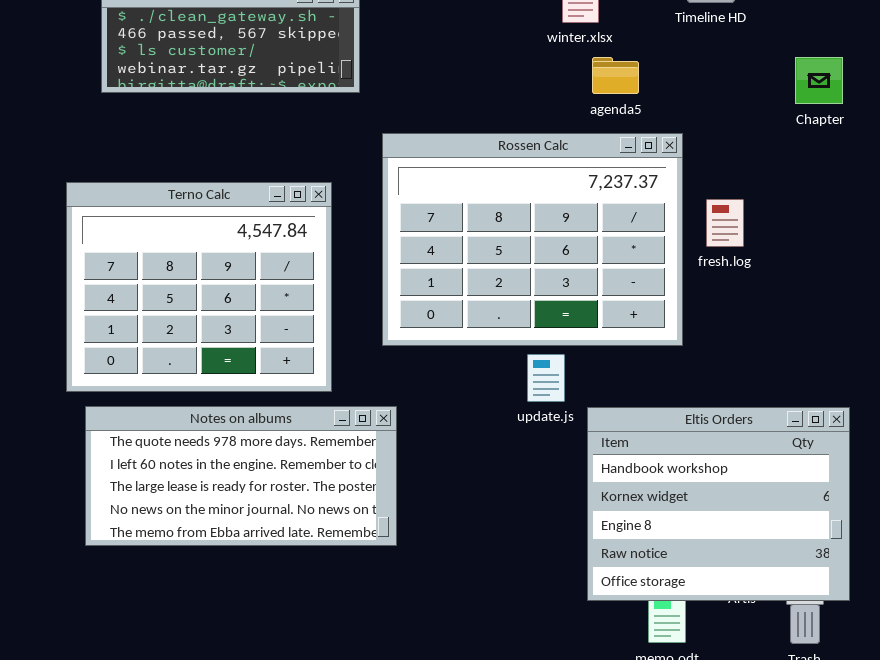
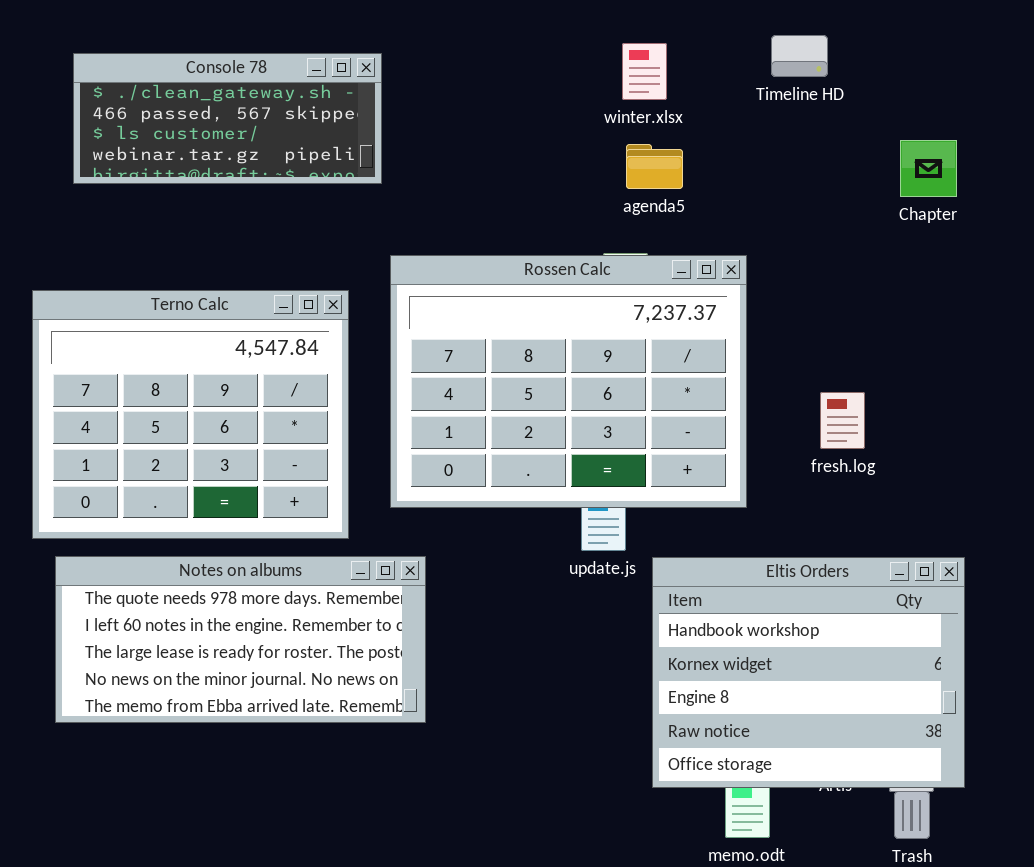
agenda5: [592,57,639,94] -> [626,144,683,189], moved
Rossen Calc: [382,133,683,346] -> [390,255,747,508], moved
fresh.log: [706,199,744,247] -> [820,392,865,449], moved

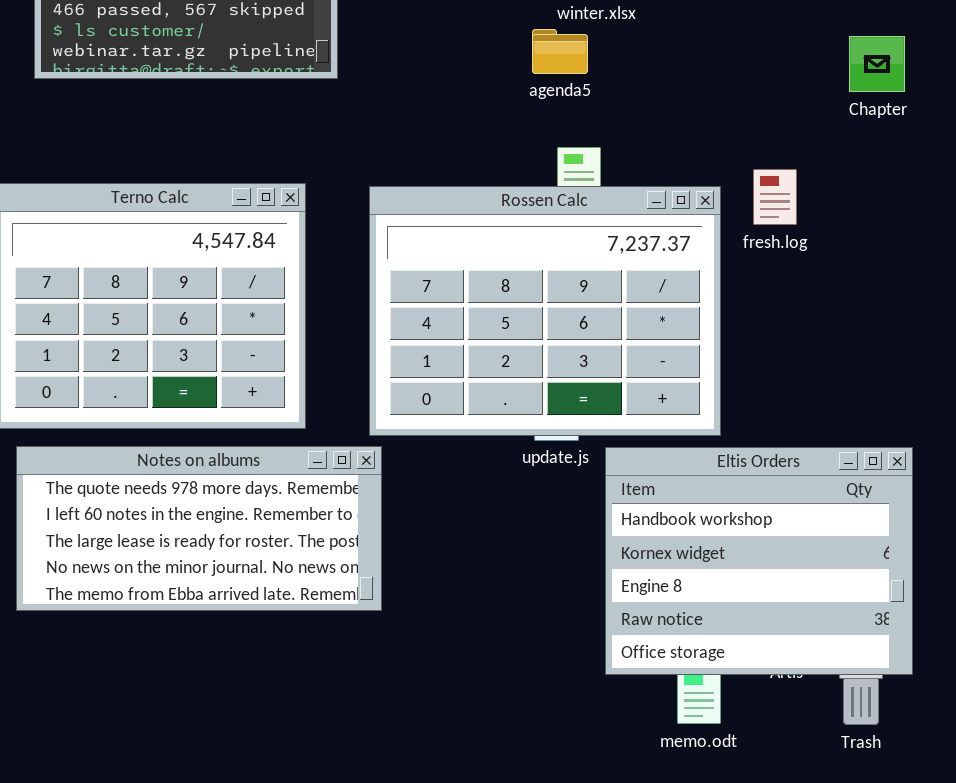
agenda5: [626,144,683,189] -> [532,29,588,74], moved
Rossen Calc: [390,255,747,508] -> [369,186,721,436], moved
fresh.log: [820,392,865,449] -> [753,169,797,225], moved

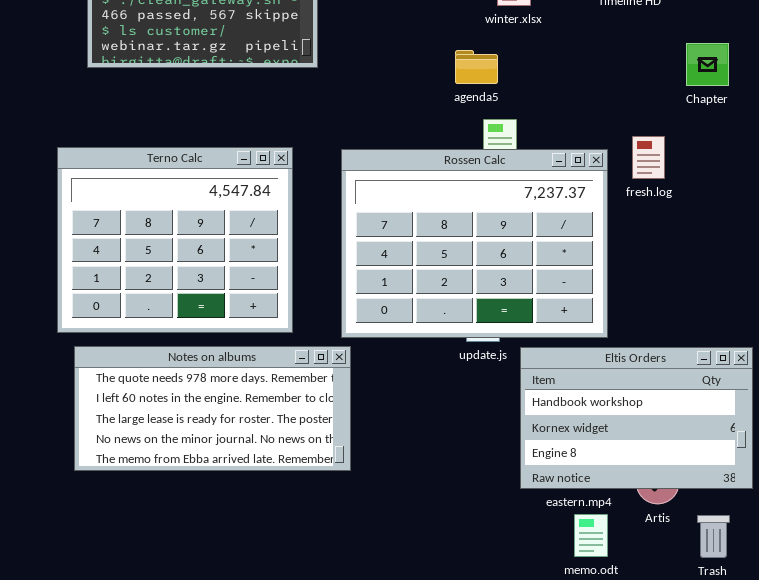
agenda5: [532,29,588,74] -> [455,50,498,84], moved
Chapter: [849,36,905,92] -> [686,43,729,86], moved
Eltis Orders: [605,447,913,675] -> [520,347,753,489], resized

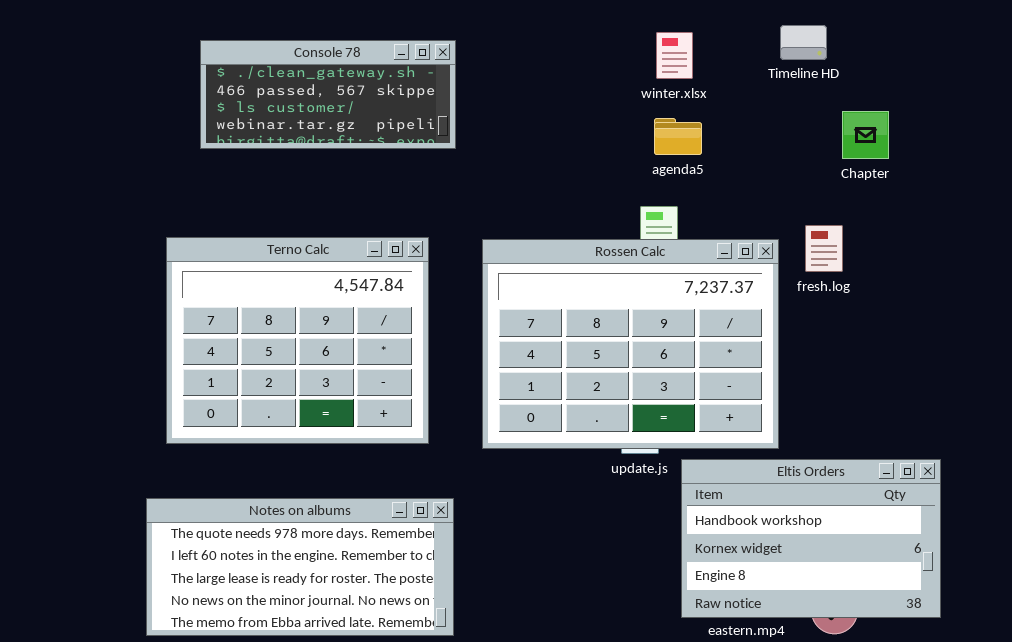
Chapter: [686,43,729,86] -> [842,111,889,159], moved
agenda5: [455,50,498,84] -> [654,118,702,155], moved
Notes on albums: [74,346,351,471] -> [146,498,454,636], moved

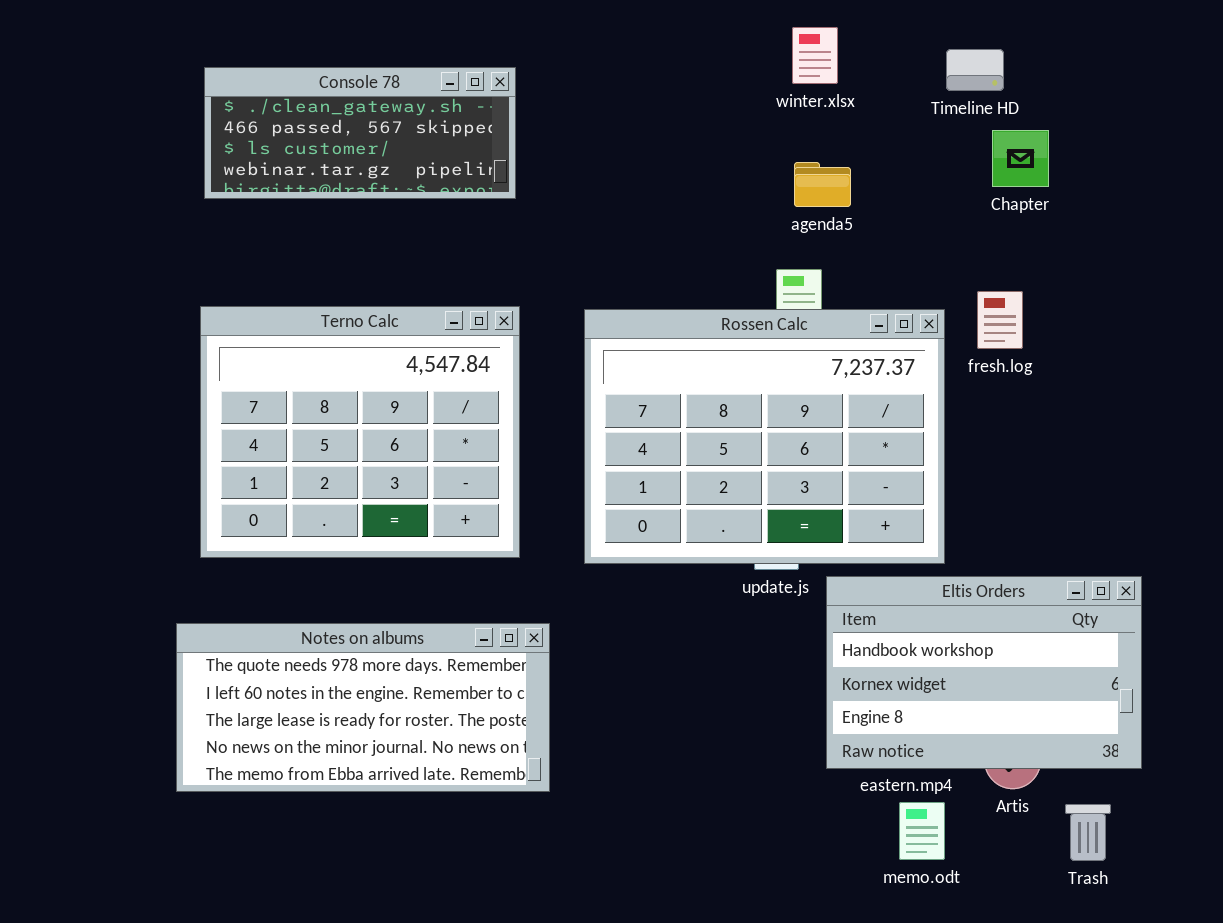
winter.xlsx: [656,32,693,79] -> [792,27,838,84], moved
Console 78: [200,40,456,149] -> [204,67,516,199], moved
Chapter: [842,111,889,159] -> [992,130,1049,187], moved

